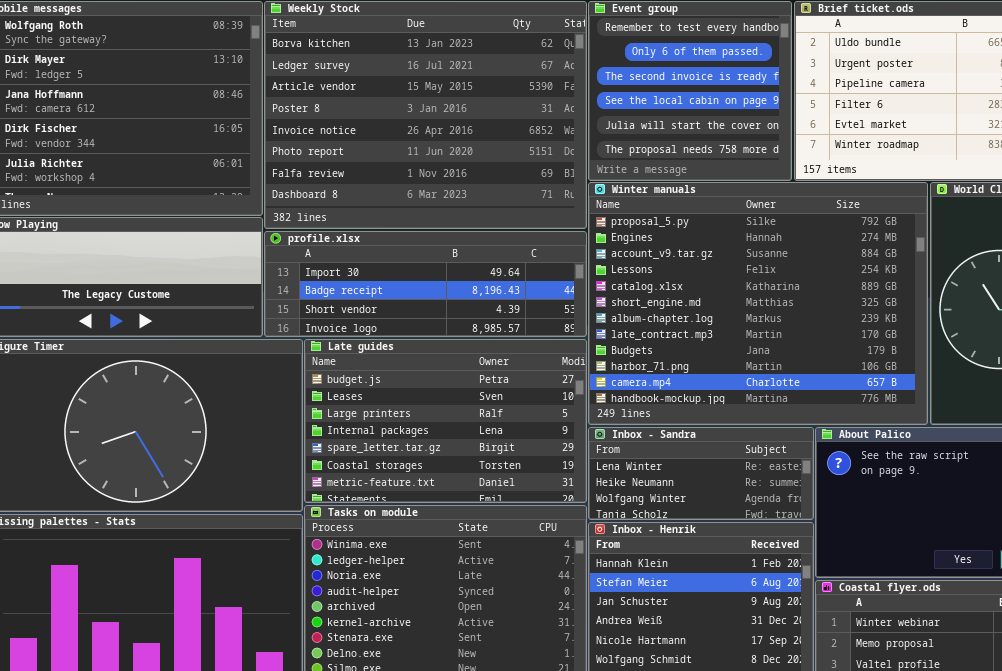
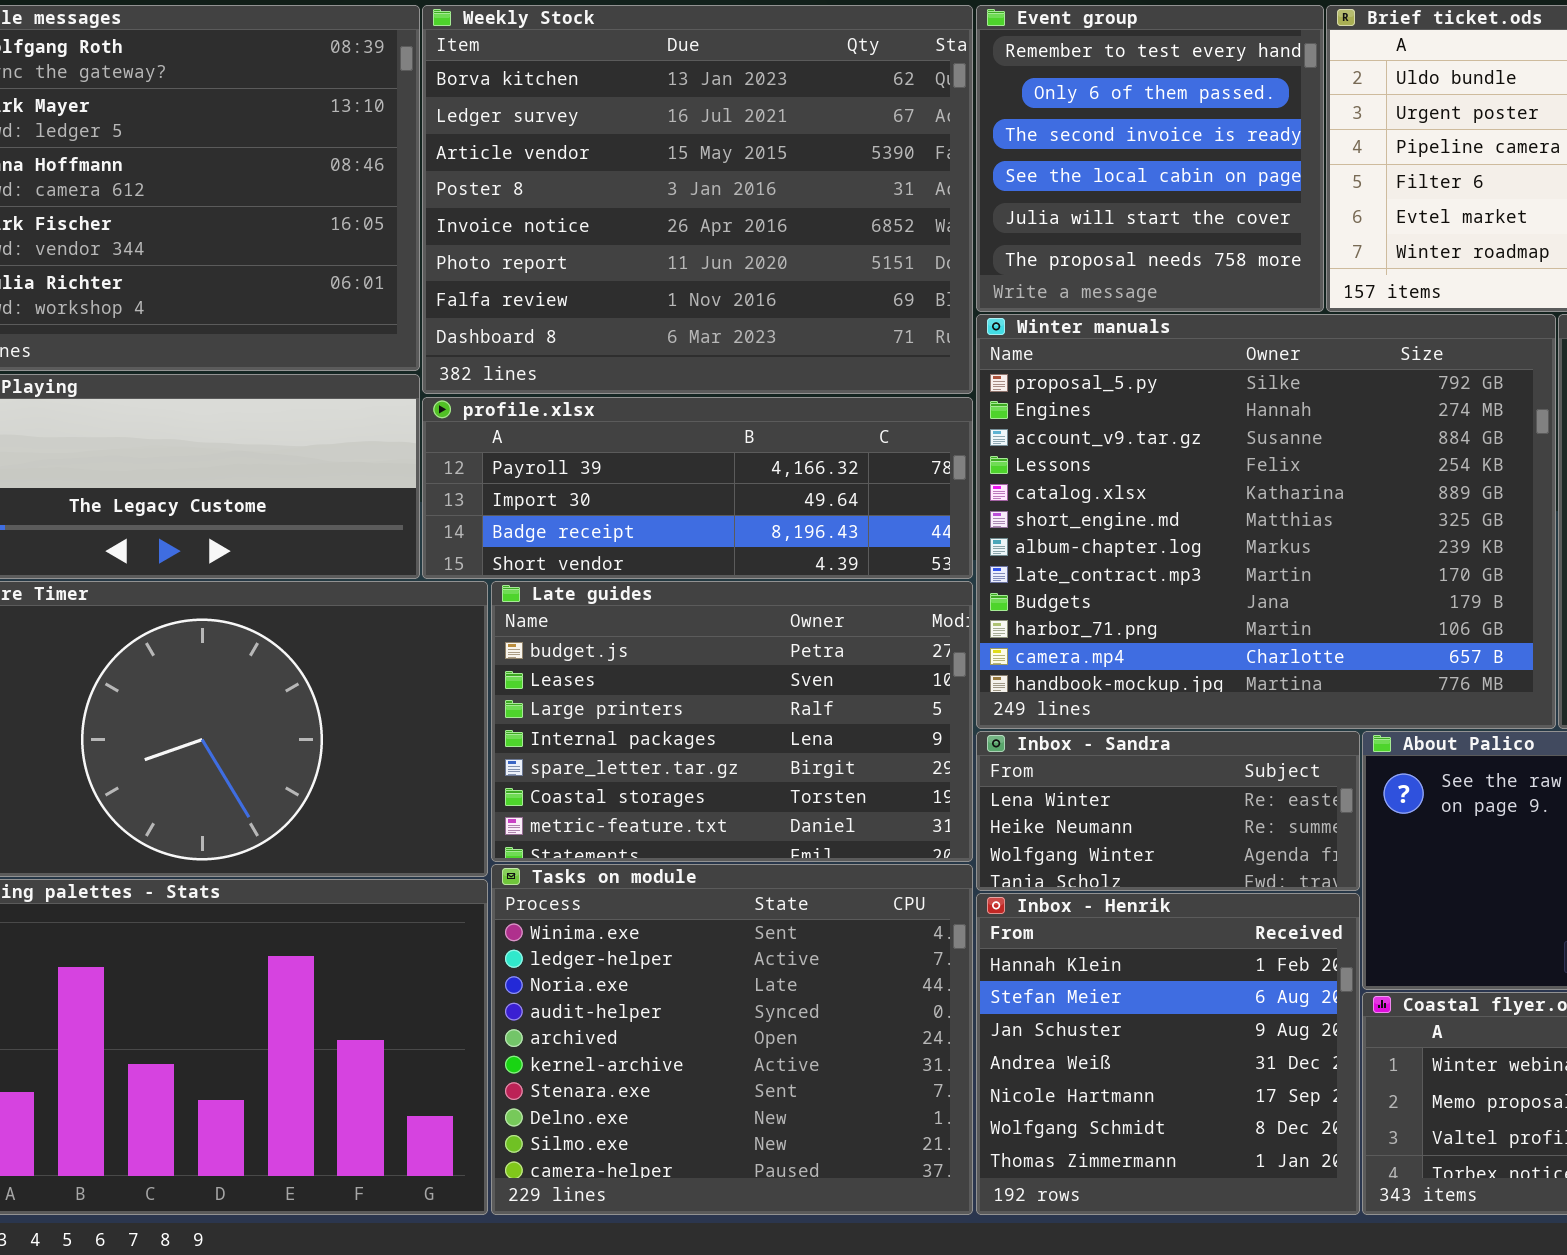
profile.xlsx: [264,231,587,337] -> [422,397,973,579], scrolled up 1 row

